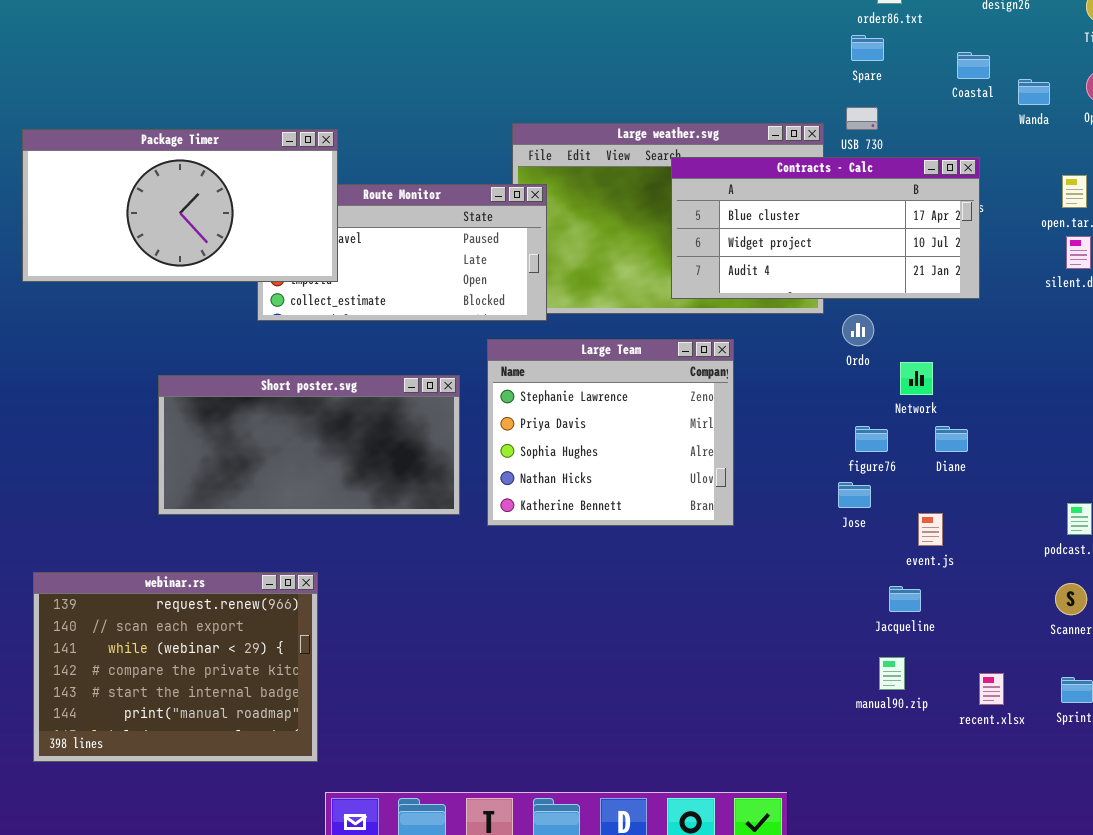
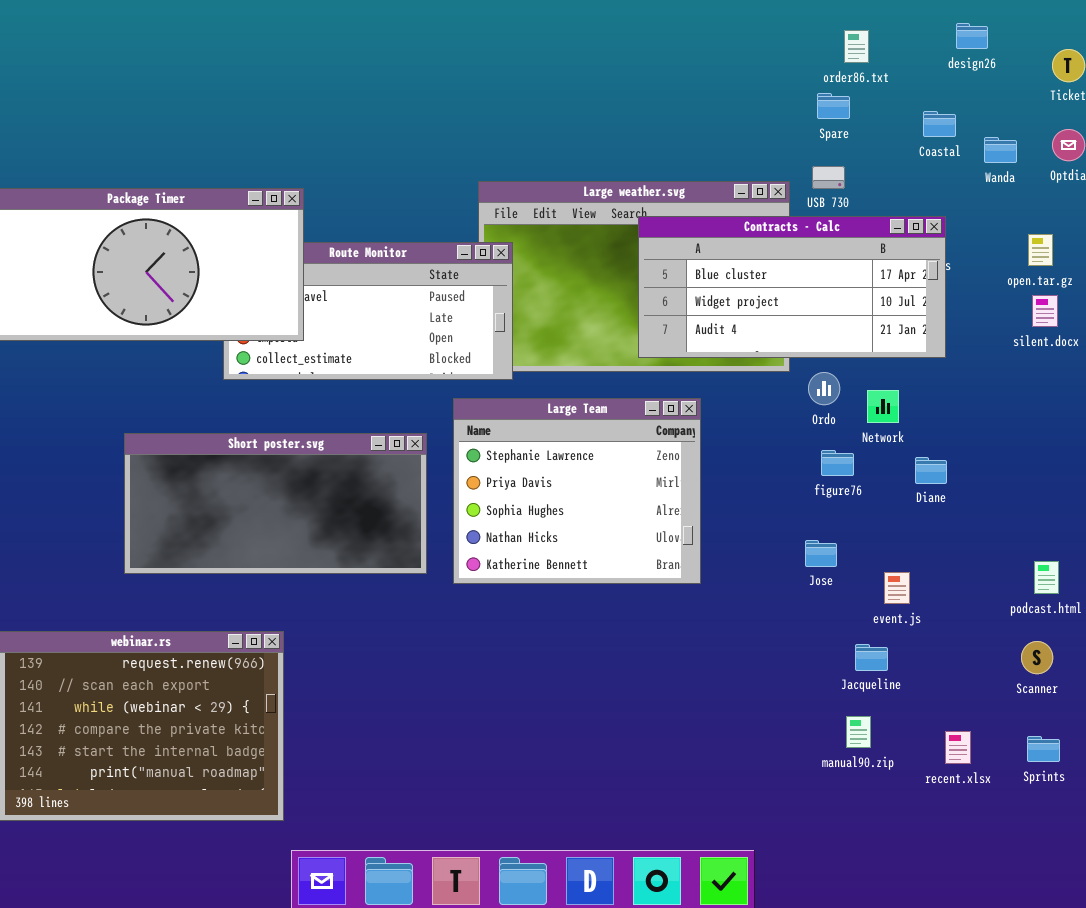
Network: [900,362,933,395] -> [867,390,899,423], moved
figure76: [855,426,888,452] -> [821,450,854,476], moved
Diane: [935,426,968,452] -> [915,457,947,484], moved

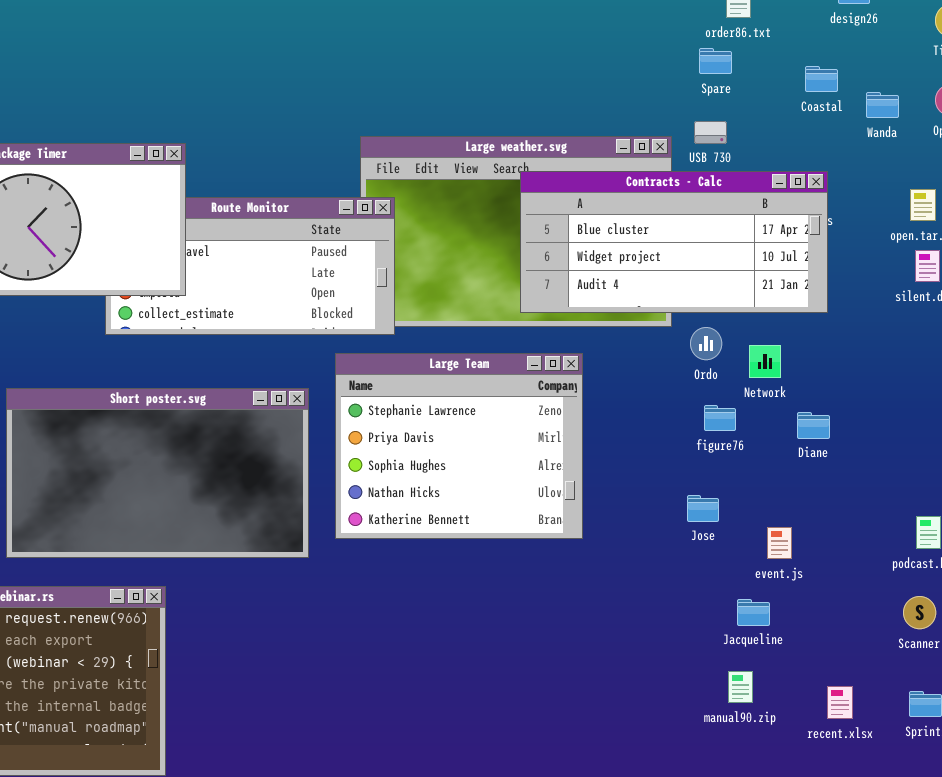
Short poster.svg: [124,433,427,574] -> [6,388,309,558], resized

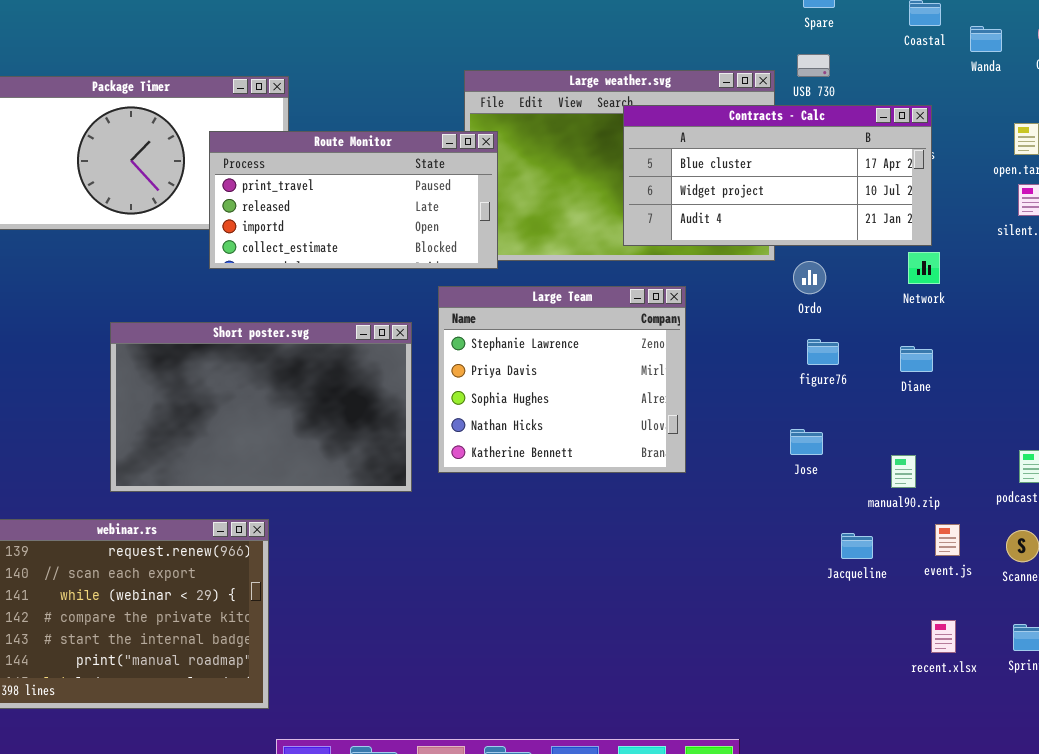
Route Monitor: [105,197,395,335] -> [209,131,498,269], raised
Network: [749,345,781,378] -> [908,252,940,284], moved
event.js: [767,527,792,559] -> [935,524,960,556], moved
manual90.zip: [728,671,753,703] -> [891,455,916,488], moved

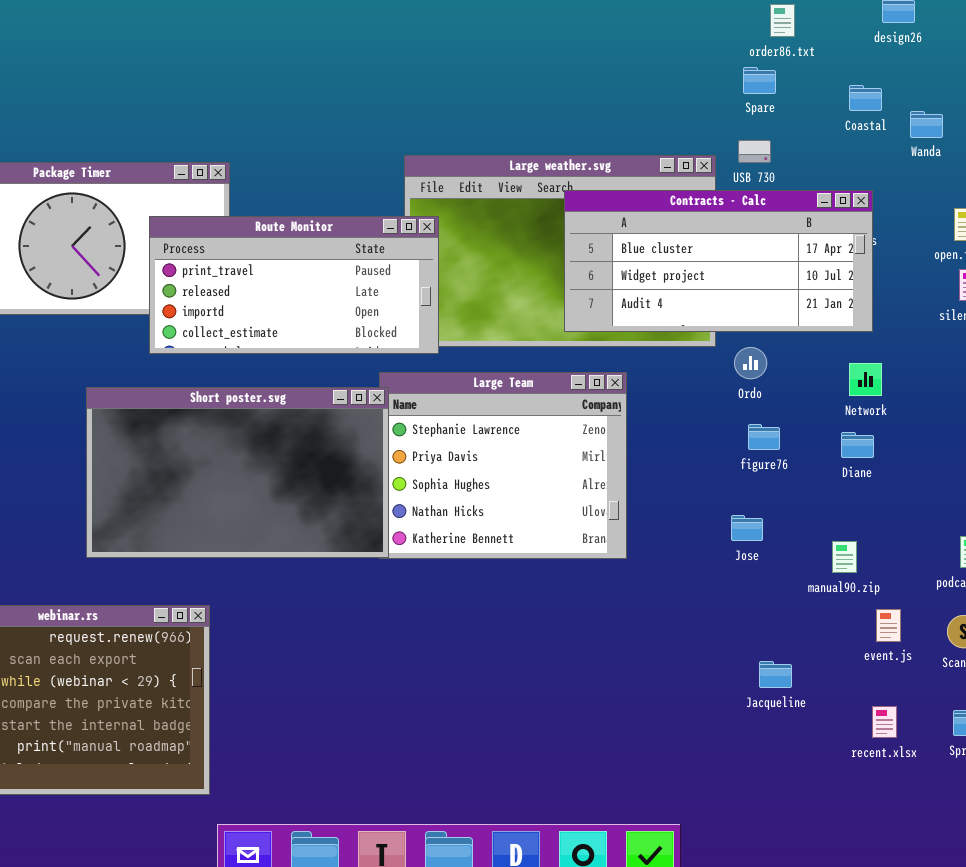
Network: [908,252,940,284] -> [849,363,882,396], moved
Short poster.svg: [110,322,412,492] -> [86,387,389,558], moved
Jacqueline: [841,533,873,559] -> [759,661,792,688], moved

